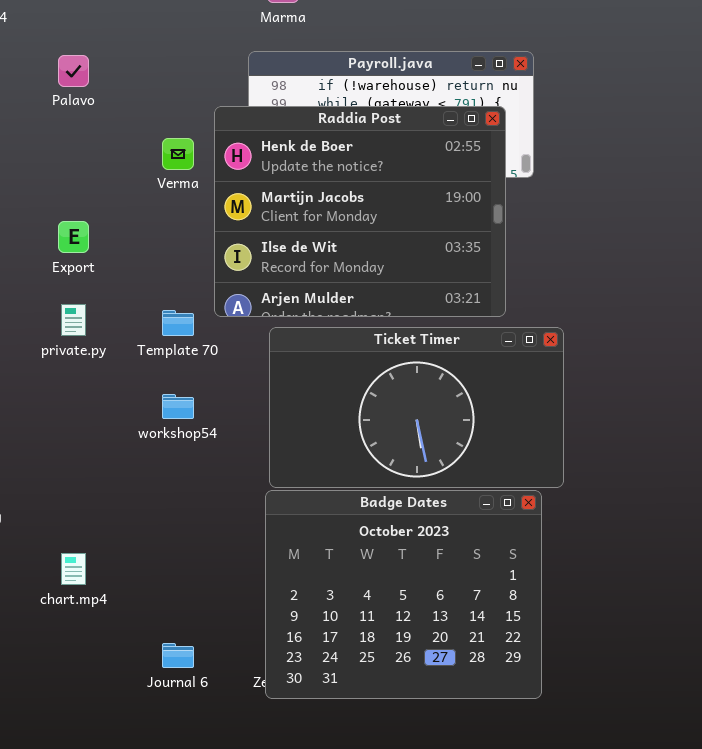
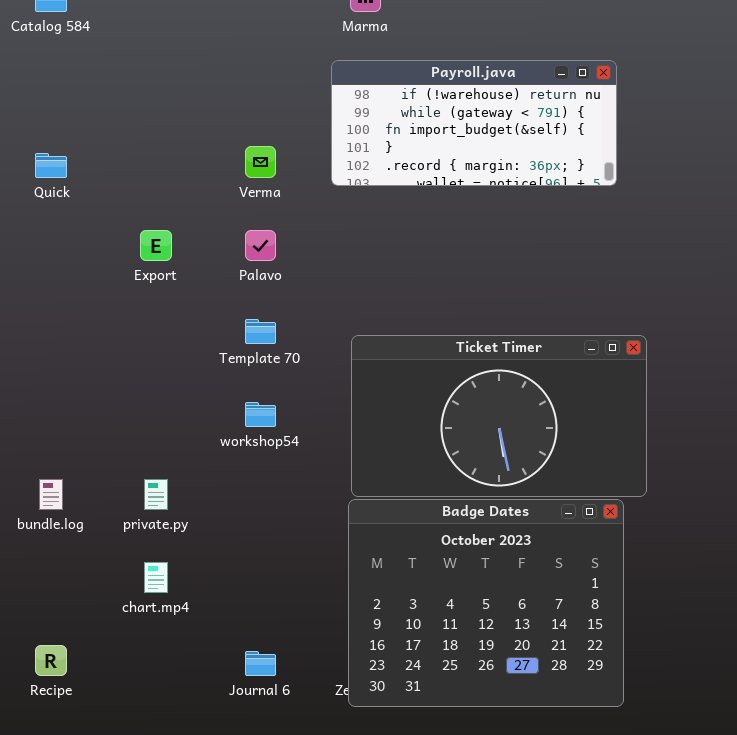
Palavo: [58,55,89,87] -> [245,230,276,261], moved
Raddia Post: [214,106,506,317] -> none, closed
private.py: [61,304,86,336] -> [144,479,168,510], moved

